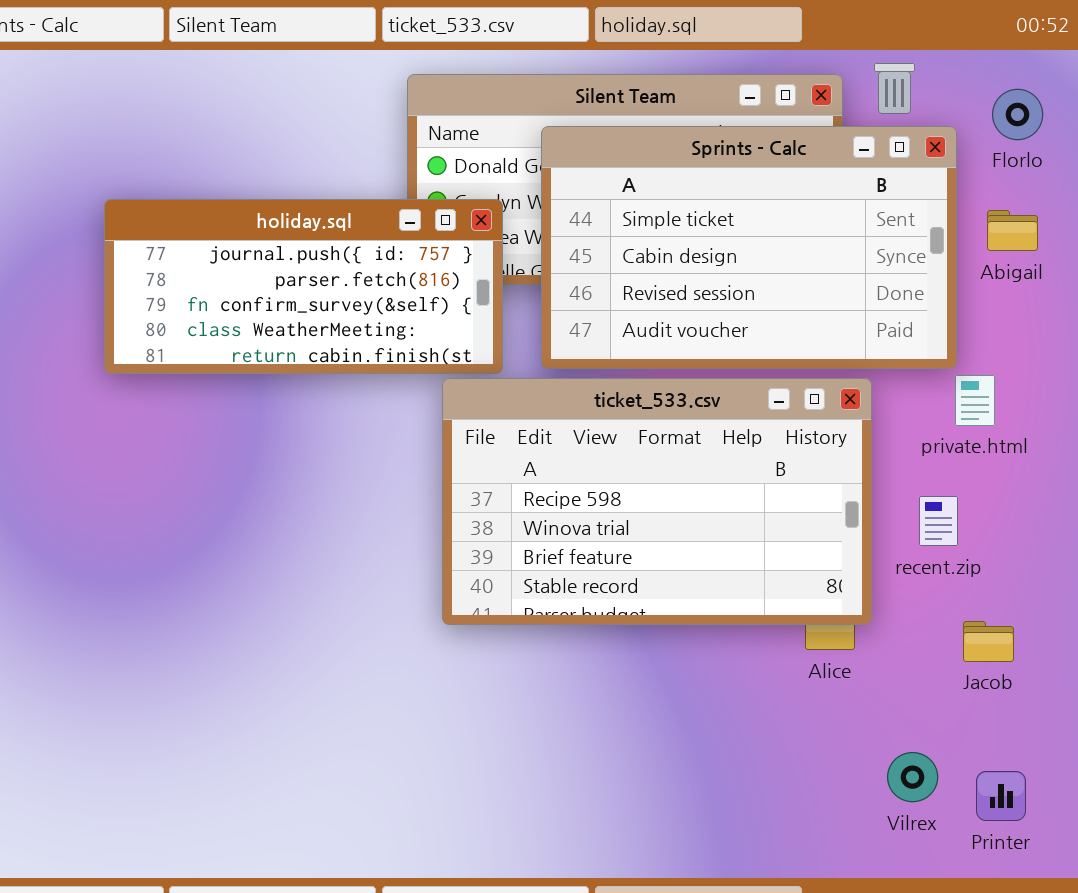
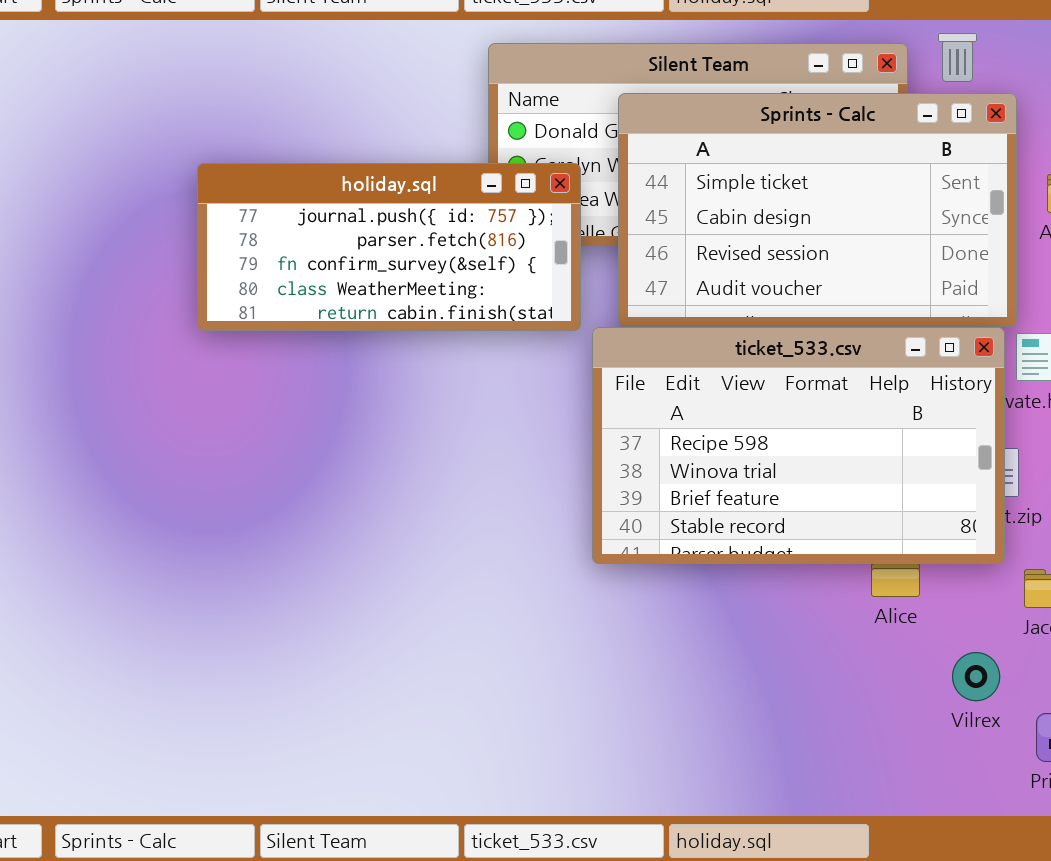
ticket_533.csv: [442,378,872,625] -> [592,327,1005,564], moved
Vilrex: [887,752,938,802] -> [952,652,1000,701], moved

